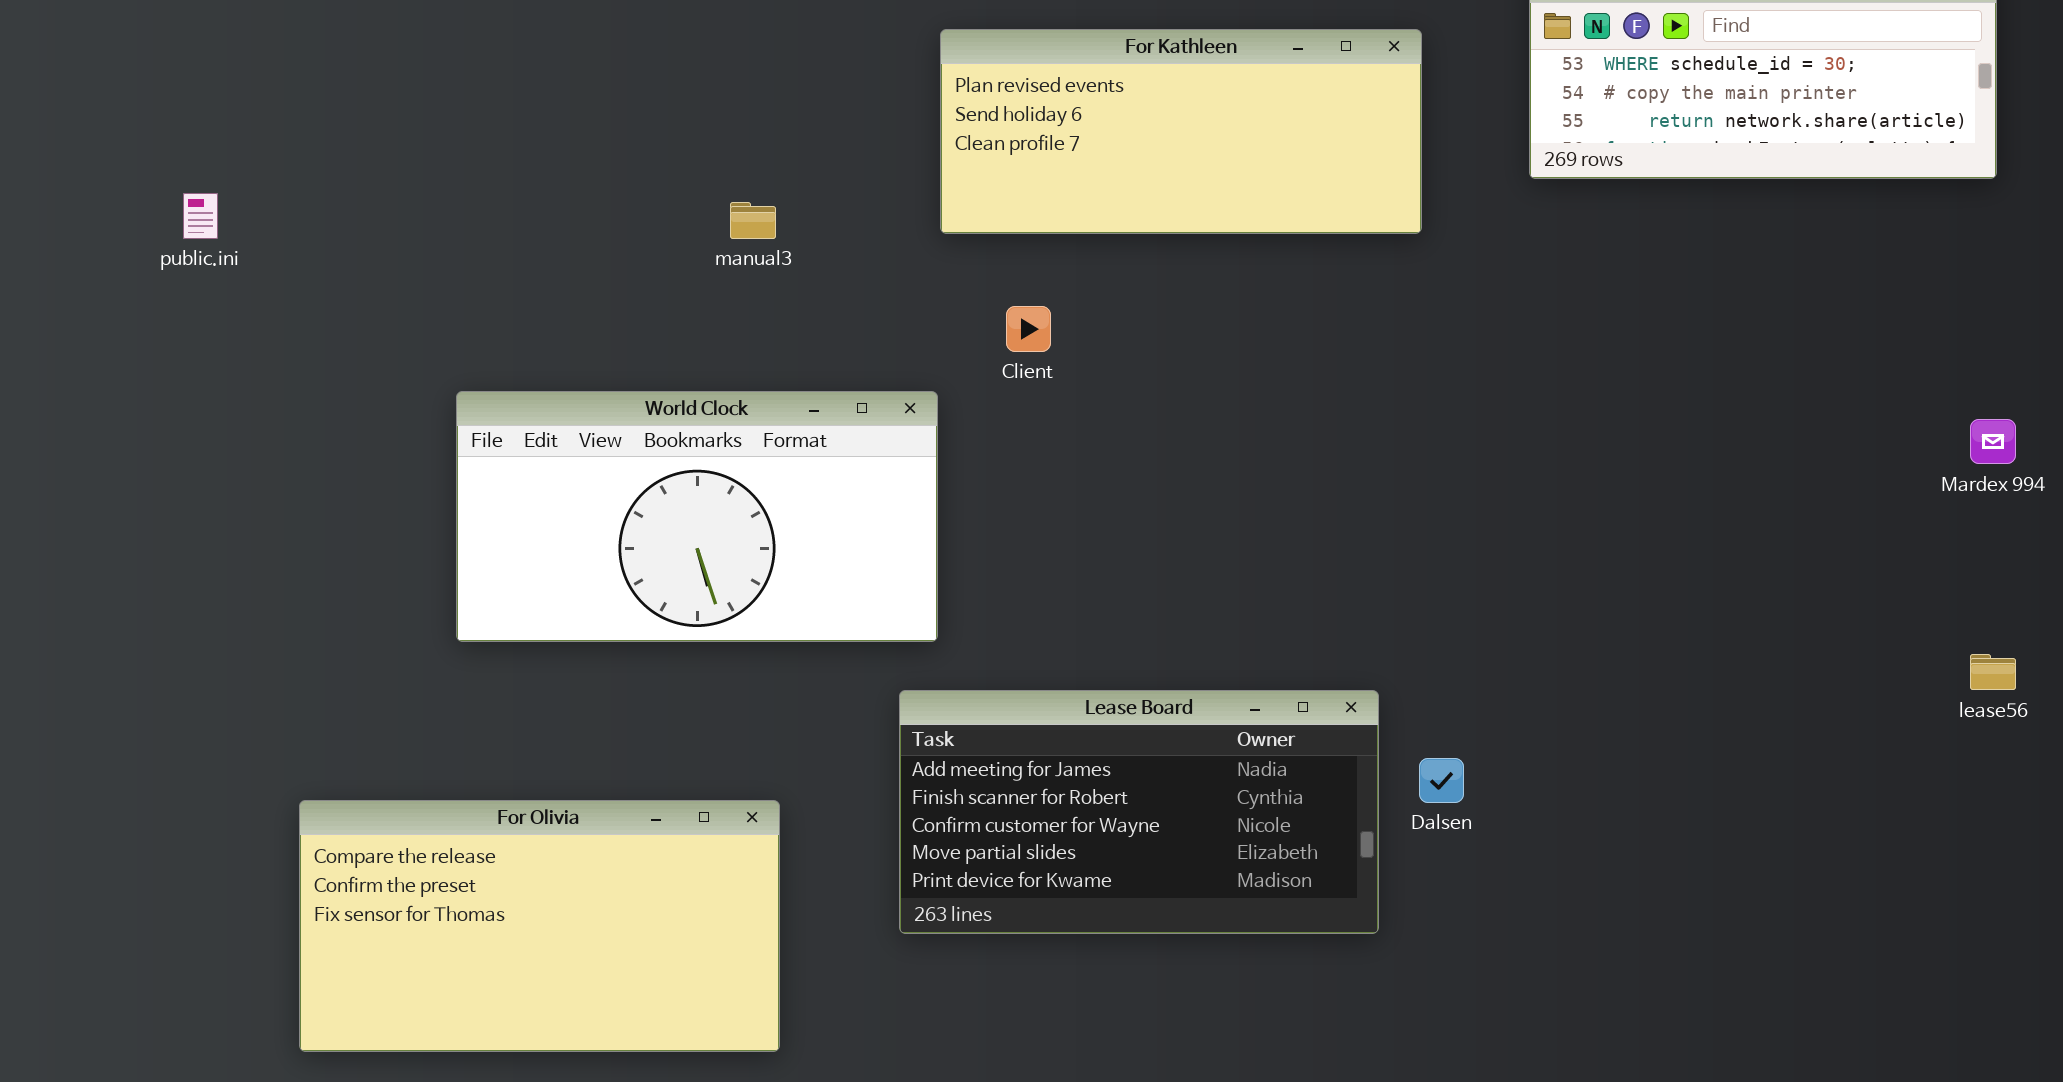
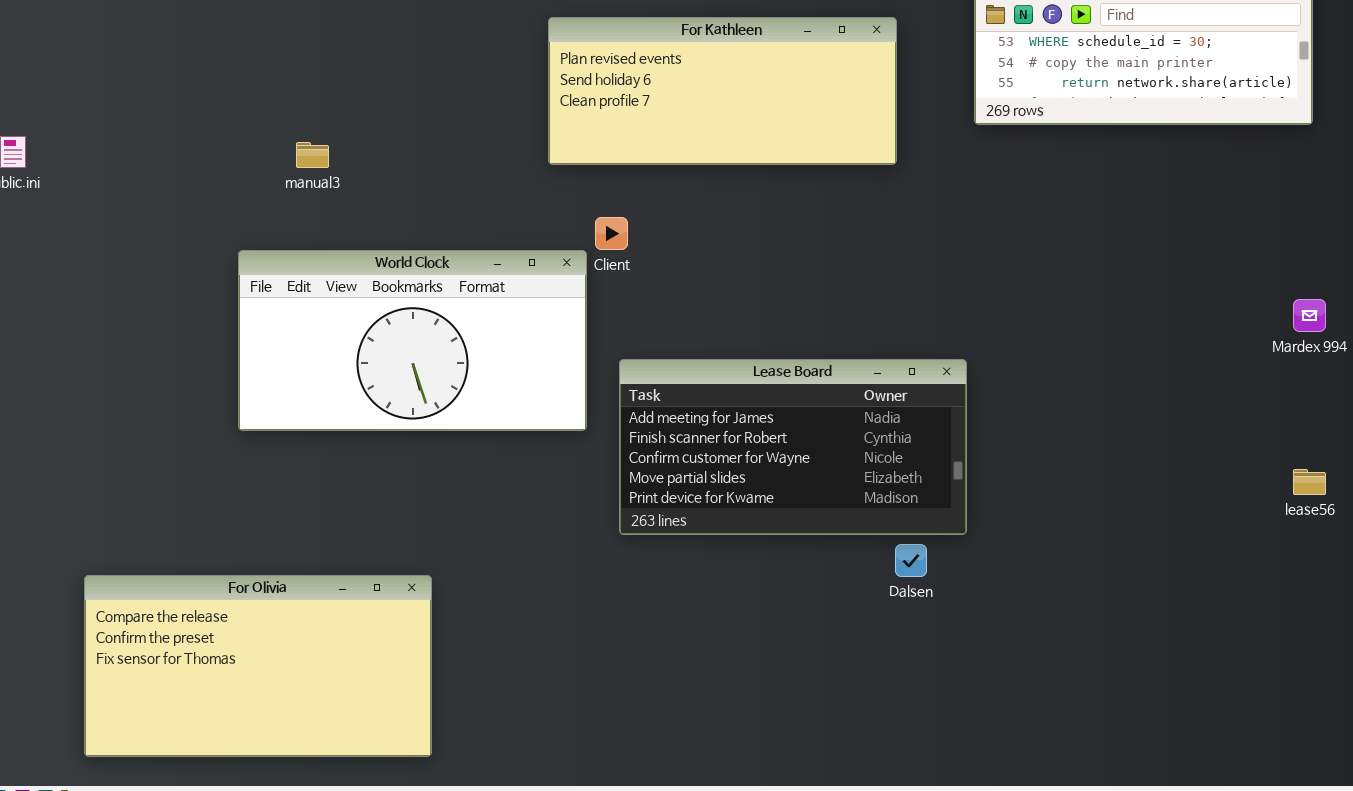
manual3: [730,202,776,239] -> [296,142,329,168], moved
World Clock: [456,391,938,642] -> [238,250,587,431], moved
Lease Board: [899,690,1379,934] -> [619,359,967,535], moved

